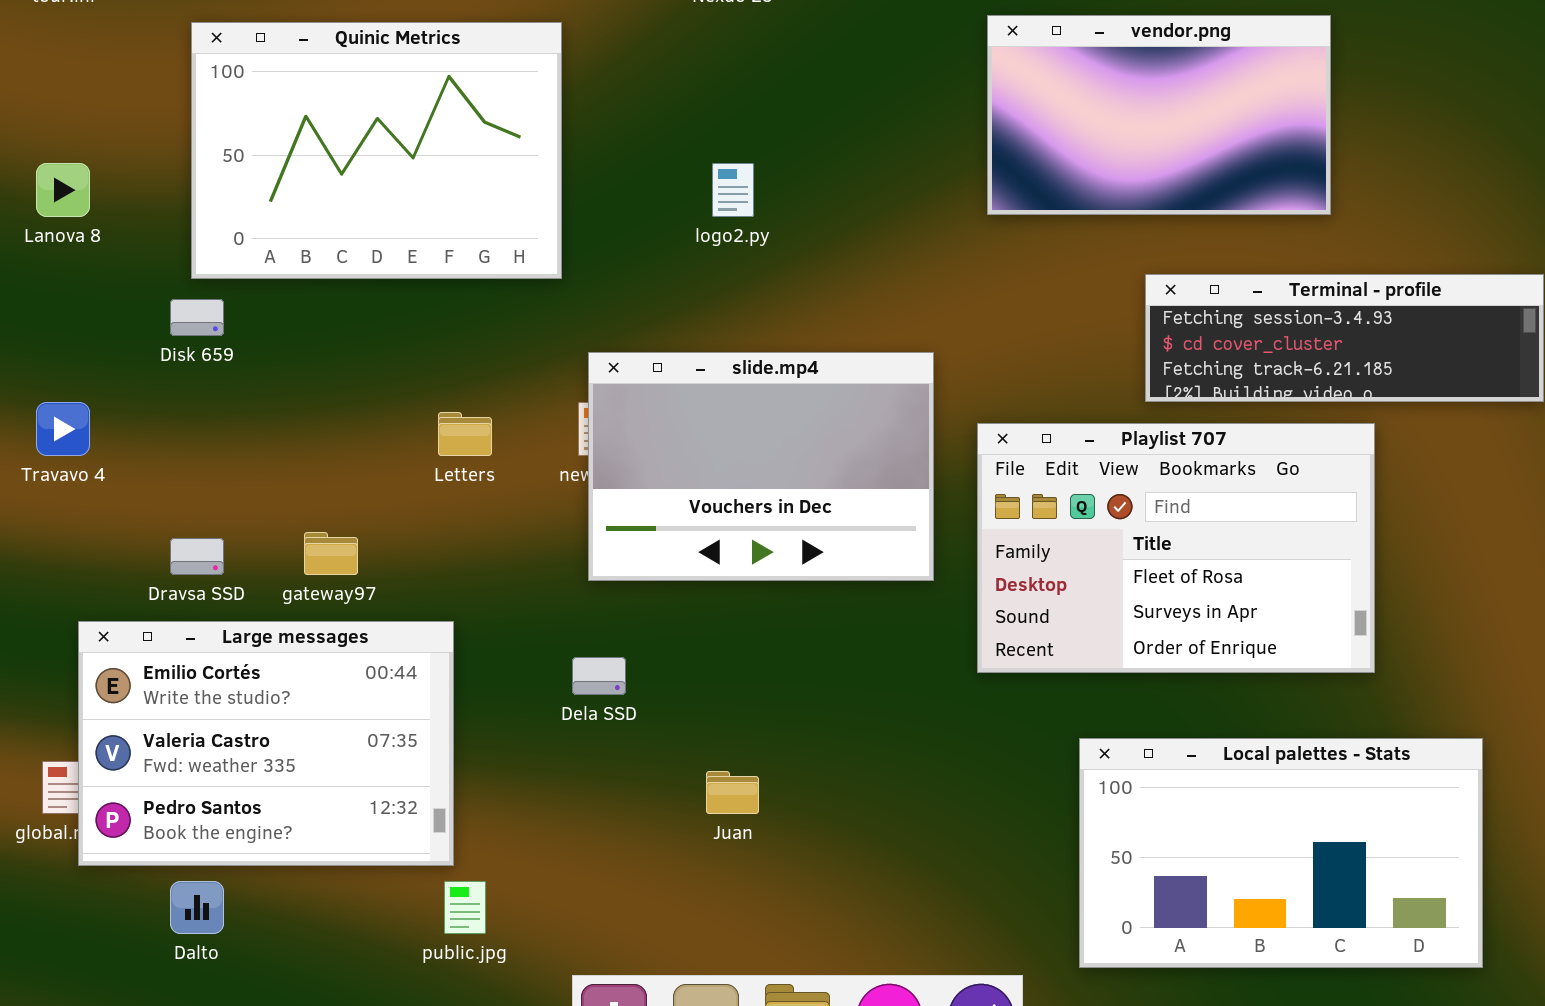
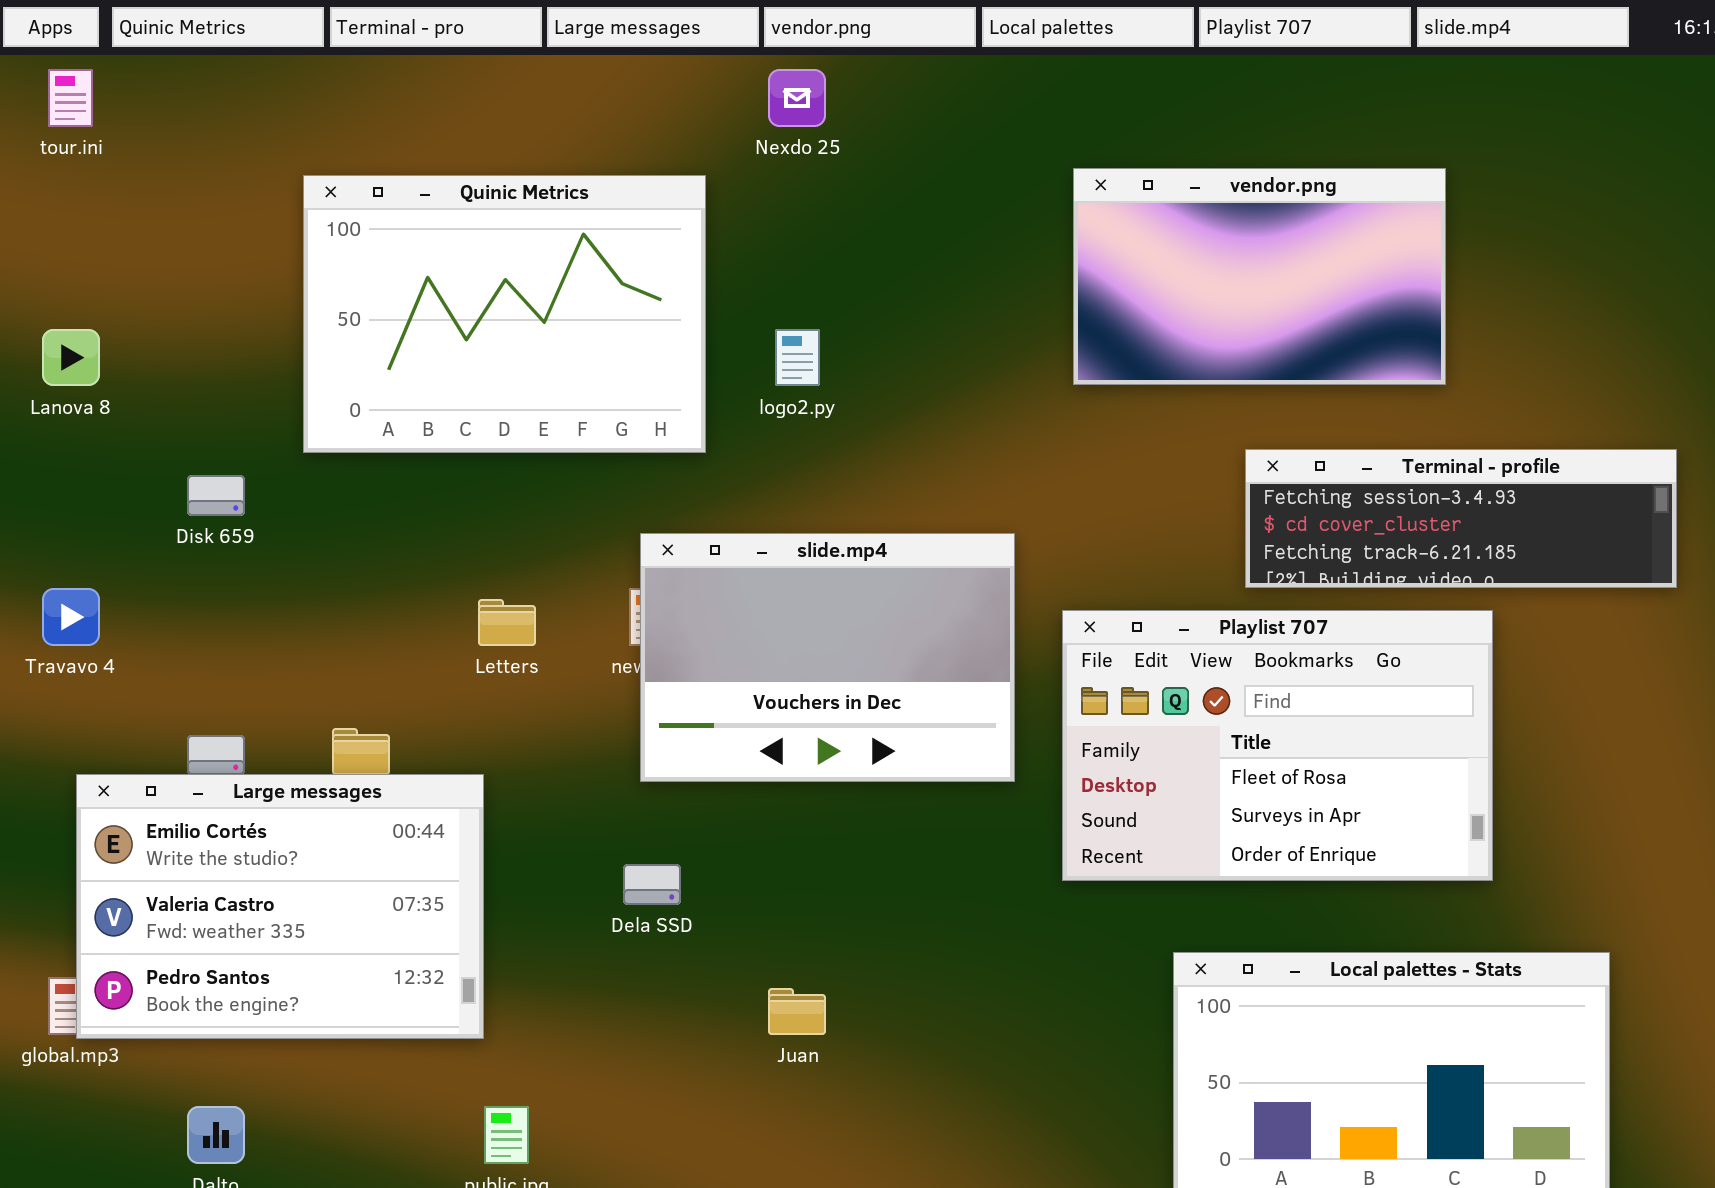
Quinic Metrics: [191,22,562,279] -> [303,175,706,453], moved
Large messages: [78,621,454,866] -> [76,774,484,1039], moved

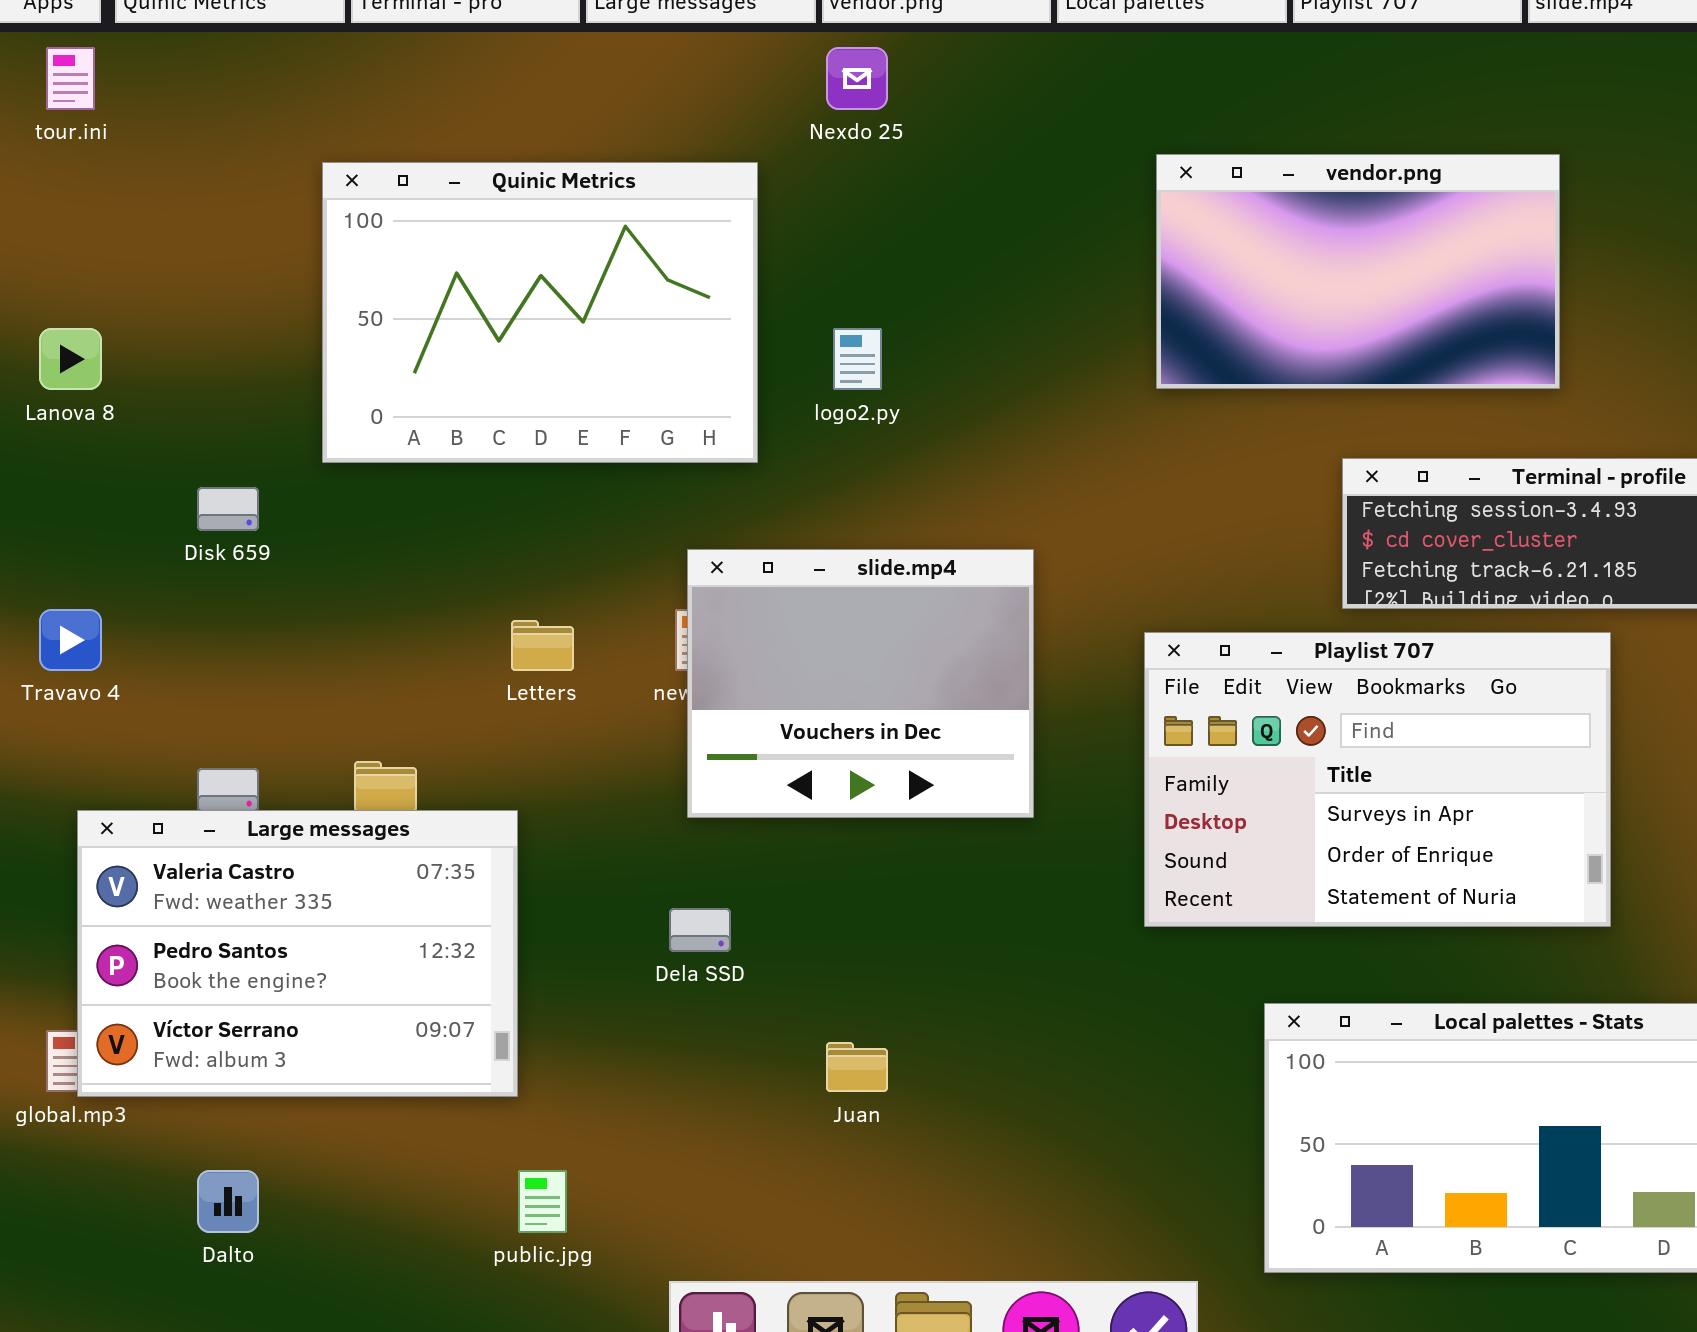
slide.mp4: [640,533,1015,782] -> [687,549,1034,818], resized
Playlist 707: [1062,610,1493,881] -> [1144,632,1611,927], scrolled down 1 row
Large messages: [76,774,484,1039] -> [77,810,518,1097], scrolled down 1 row

